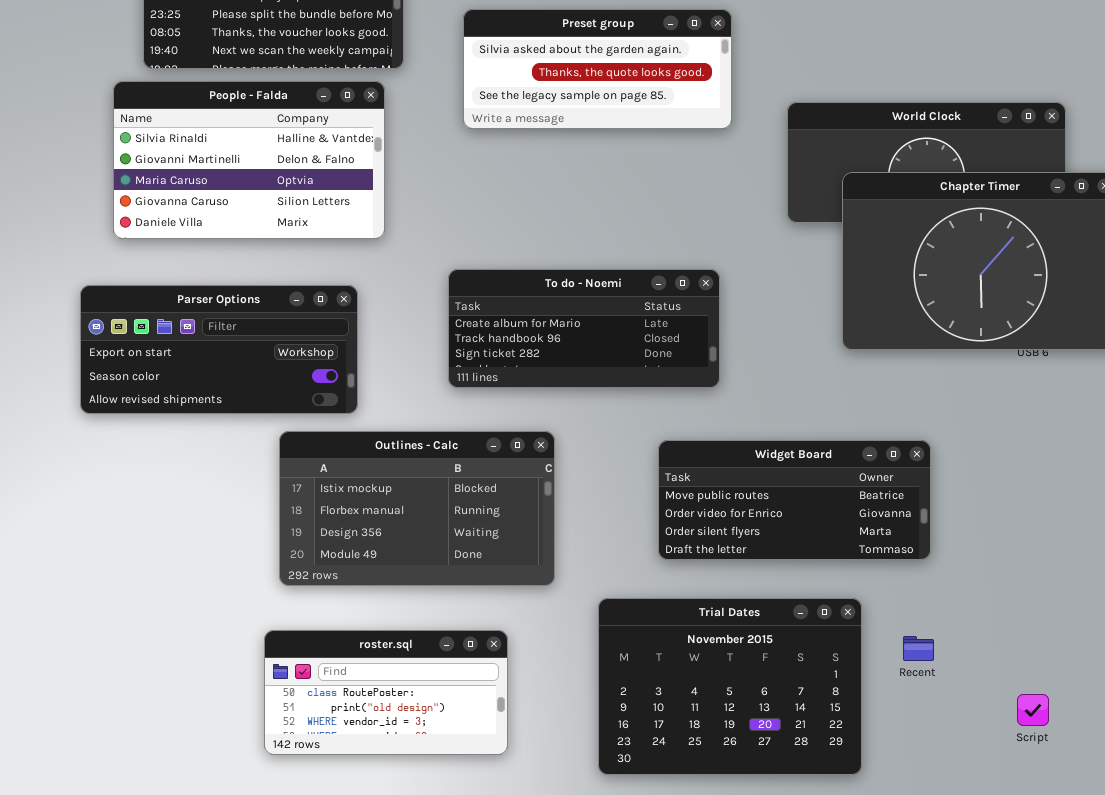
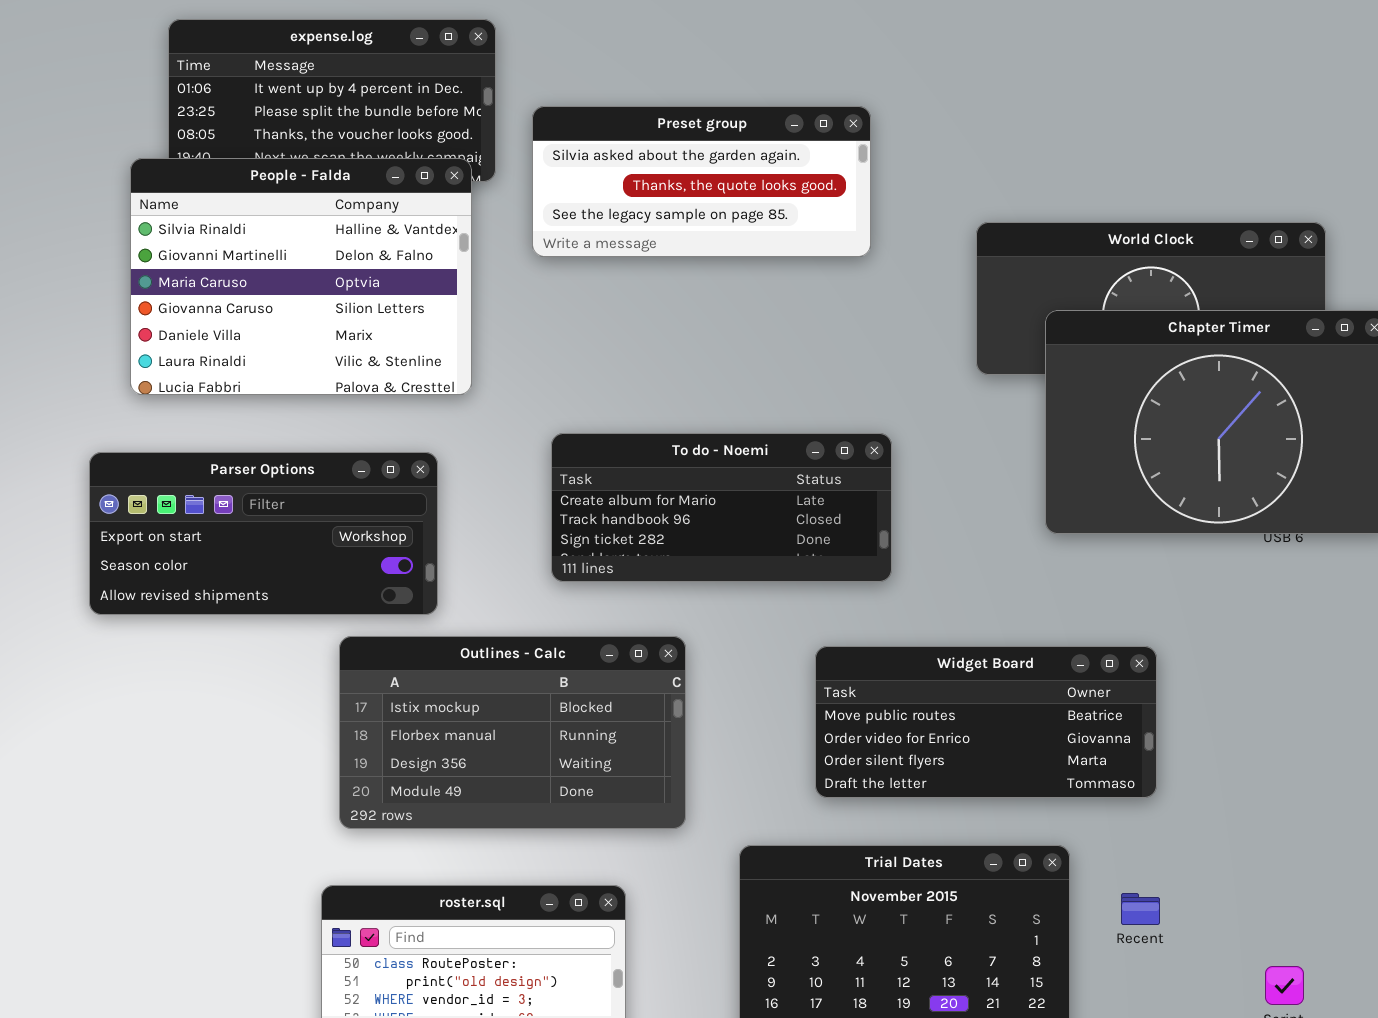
Preset group: [463,9,732,129] -> [532,106,871,257], moved
People - Falda: [113,81,385,239] -> [130,158,472,395], resized

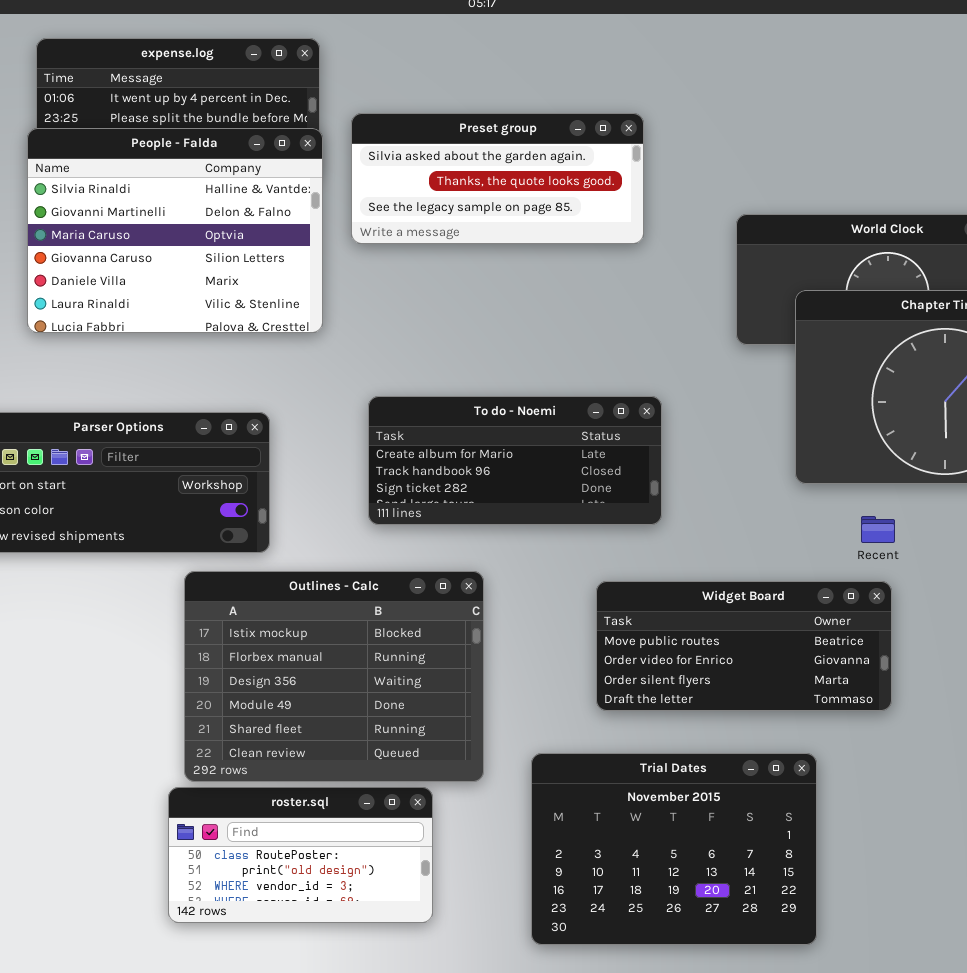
People - Falda: [130,158,472,395] -> [27,128,323,333], moved
Outlines - Calc: [339,636,686,829] -> [184,571,484,782], resized
Recent: [1121,893,1160,925] -> [861,516,895,543], moved

